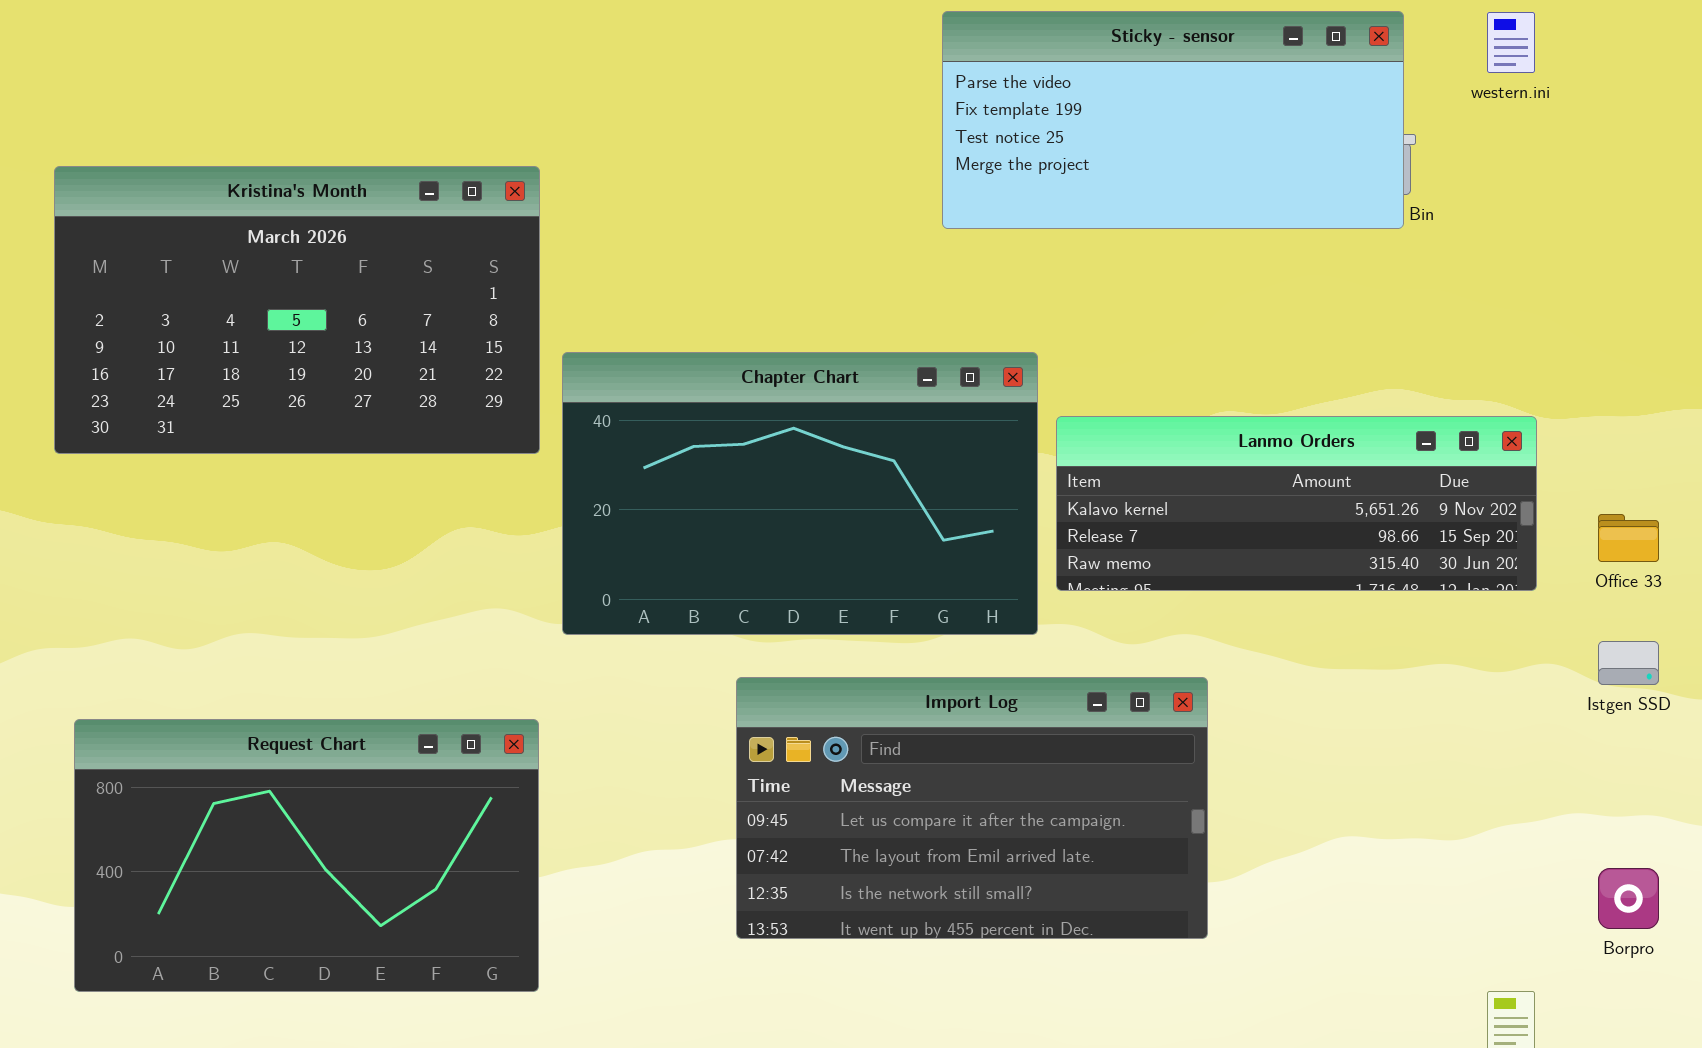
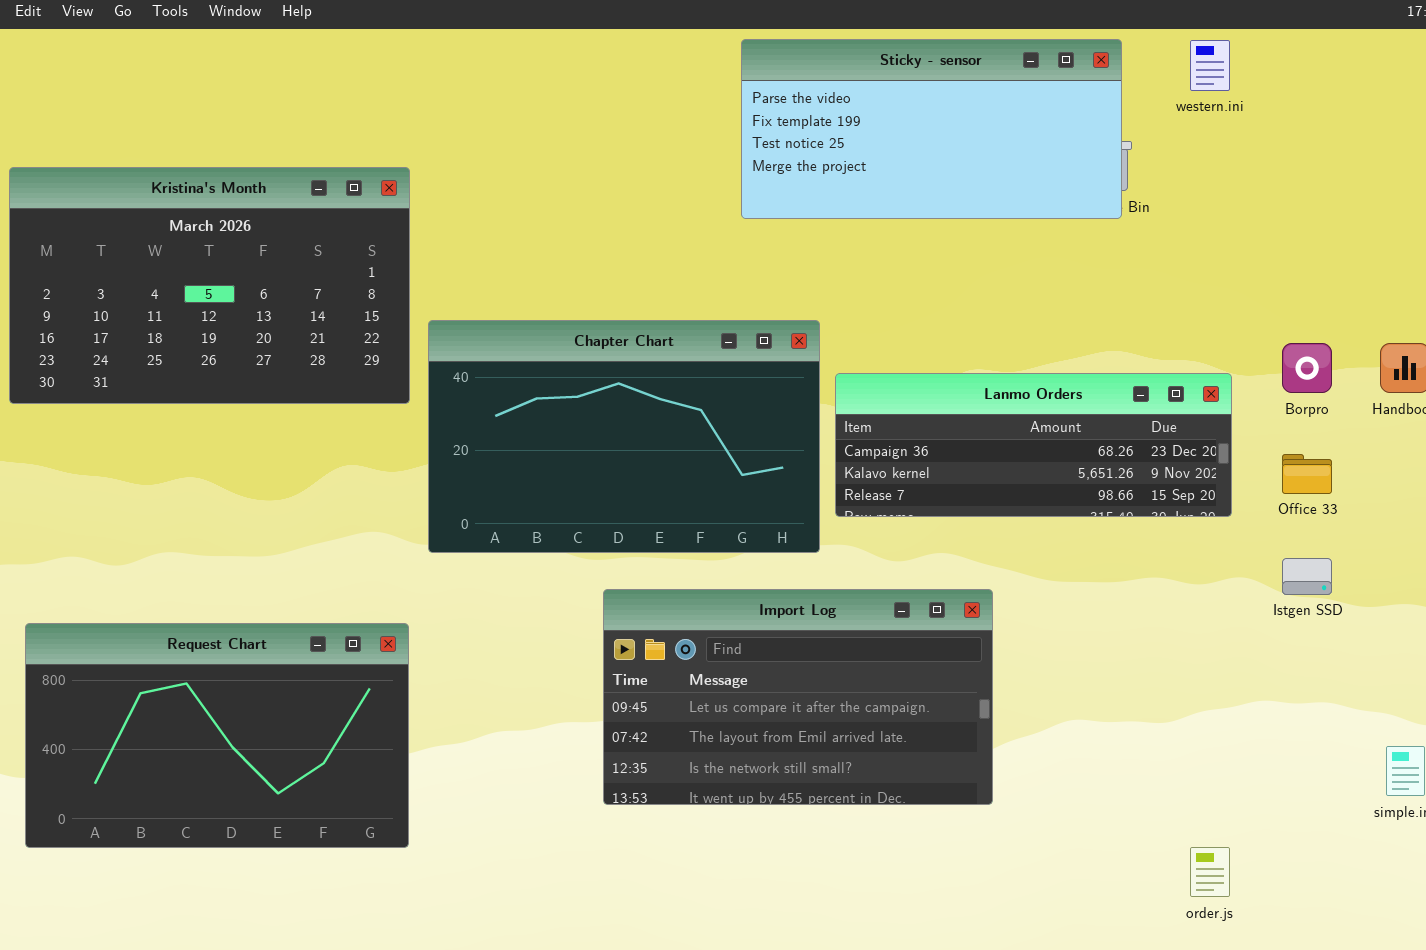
Lanmo Orders: [1056,416,1537,591] -> [835,373,1232,517], scrolled up 1 row
Import Log: [736,677,1208,939] -> [603,589,993,805], moved
Borpro: [1598,868,1659,929] -> [1282,343,1332,393], moved

